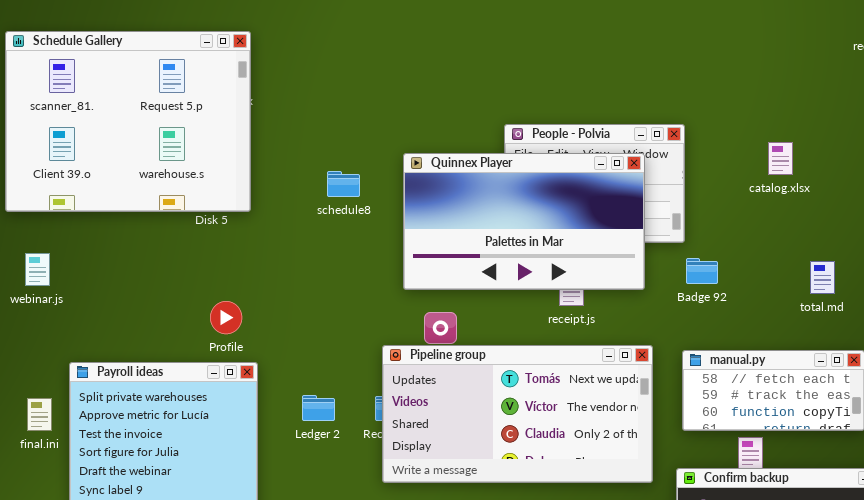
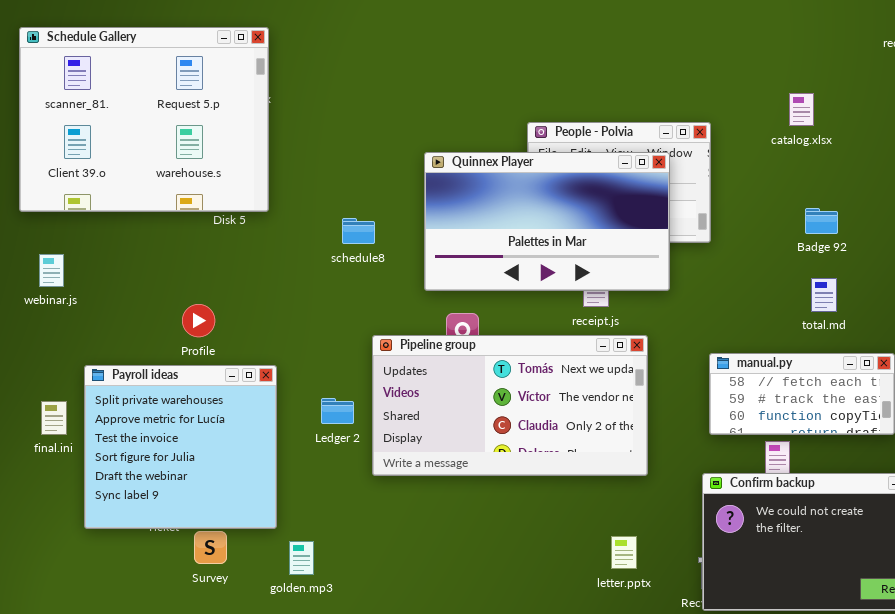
catalog.xlsx: [768,142,793,175] -> [789,93,814,126], moved
schedule8: [327,171,360,197] -> [342,218,375,244], moved
Badge 92: [686,258,718,284] -> [805,208,838,234], moved
total.md: [810,261,835,294] -> [811,278,837,312], moved
Profile: [210,301,242,334] -> [182,304,215,337], moved
Pipeline group: [382,345,653,483] -> [372,335,648,476], moved

